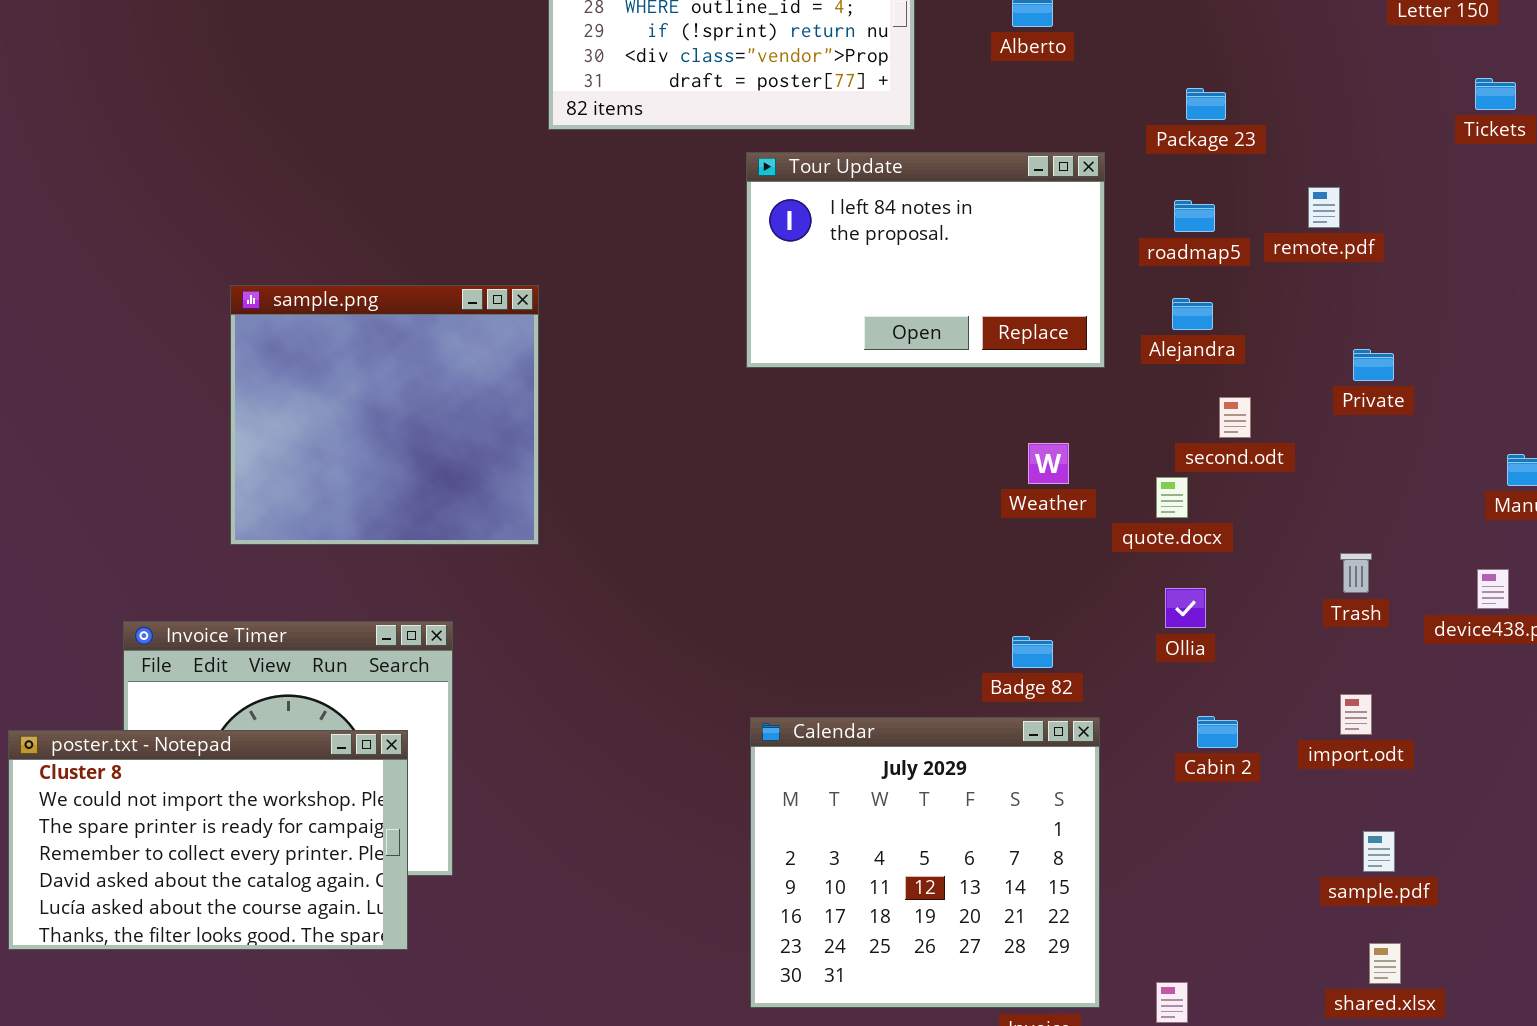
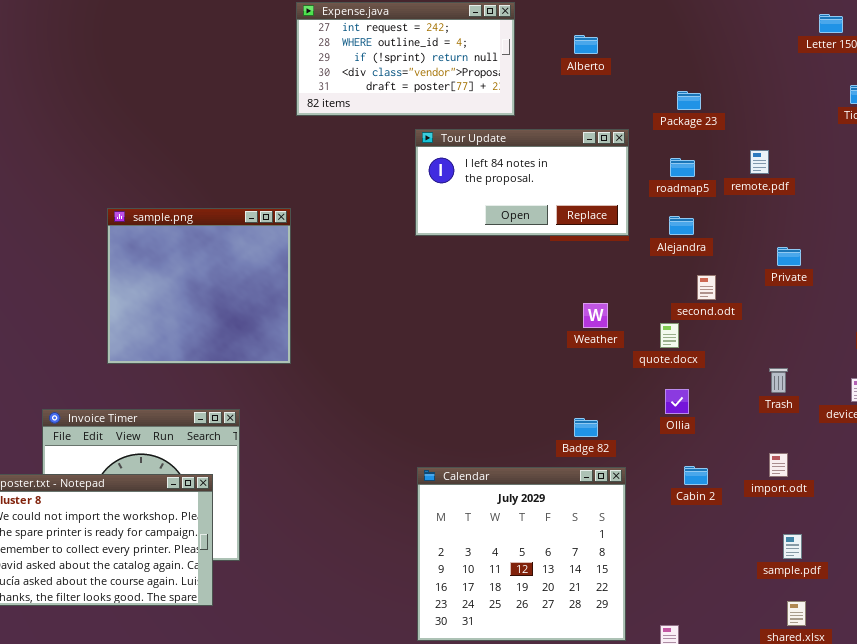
Tour Update: [746,152,1105,368] -> [415,129,629,236], resized

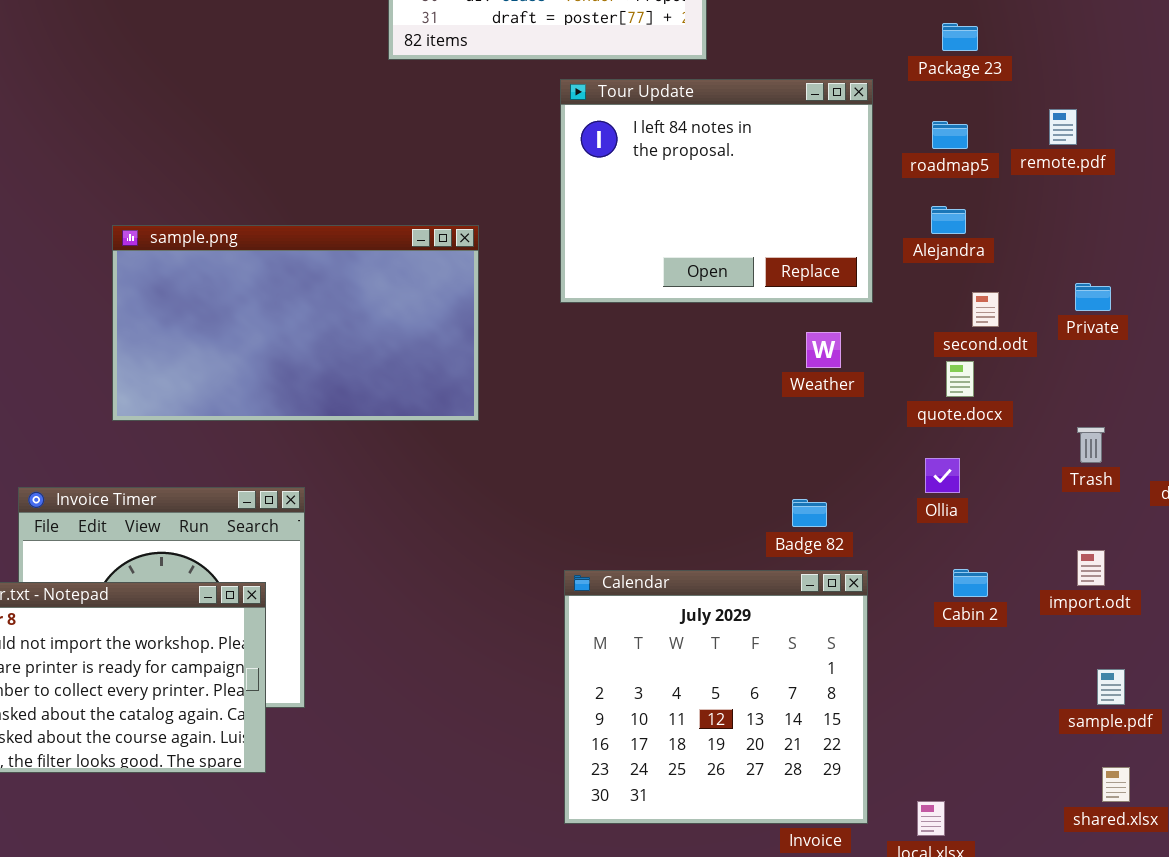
Tour Update: [415,129,629,236] -> [560,79,873,303], resized
sample.png: [107,208,291,364] -> [112,225,479,421], resized
Private: [777,247,801,266] -> [1075,283,1111,311], moved
quote.docx: [660,323,679,348] -> [946,361,974,397], moved

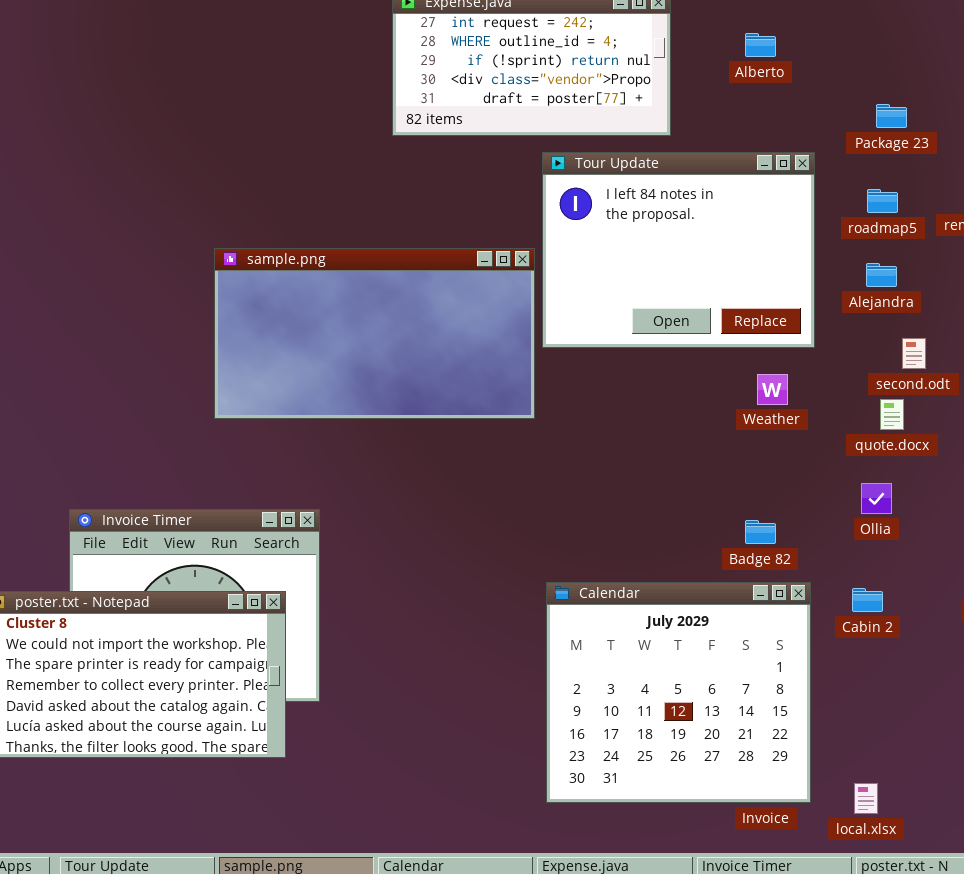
sample.png: [112,225,479,421] -> [214,248,535,419], moved
Cabin 2: [953,569,988,597] -> [852,588,883,612], moved

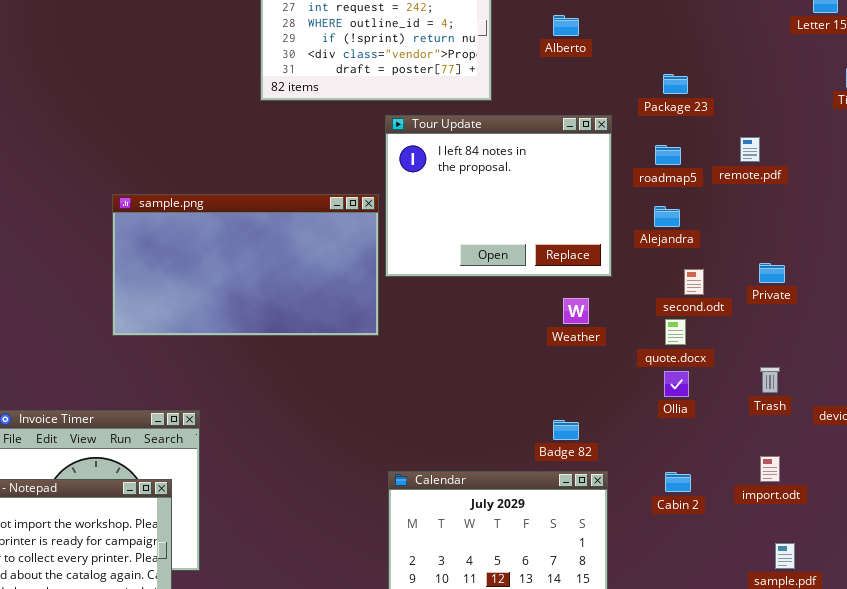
Ollia: [861,483,892,514] -> [664,371,689,397], moved
Cabin 2: [852,588,883,612] -> [665,472,691,492], moved

